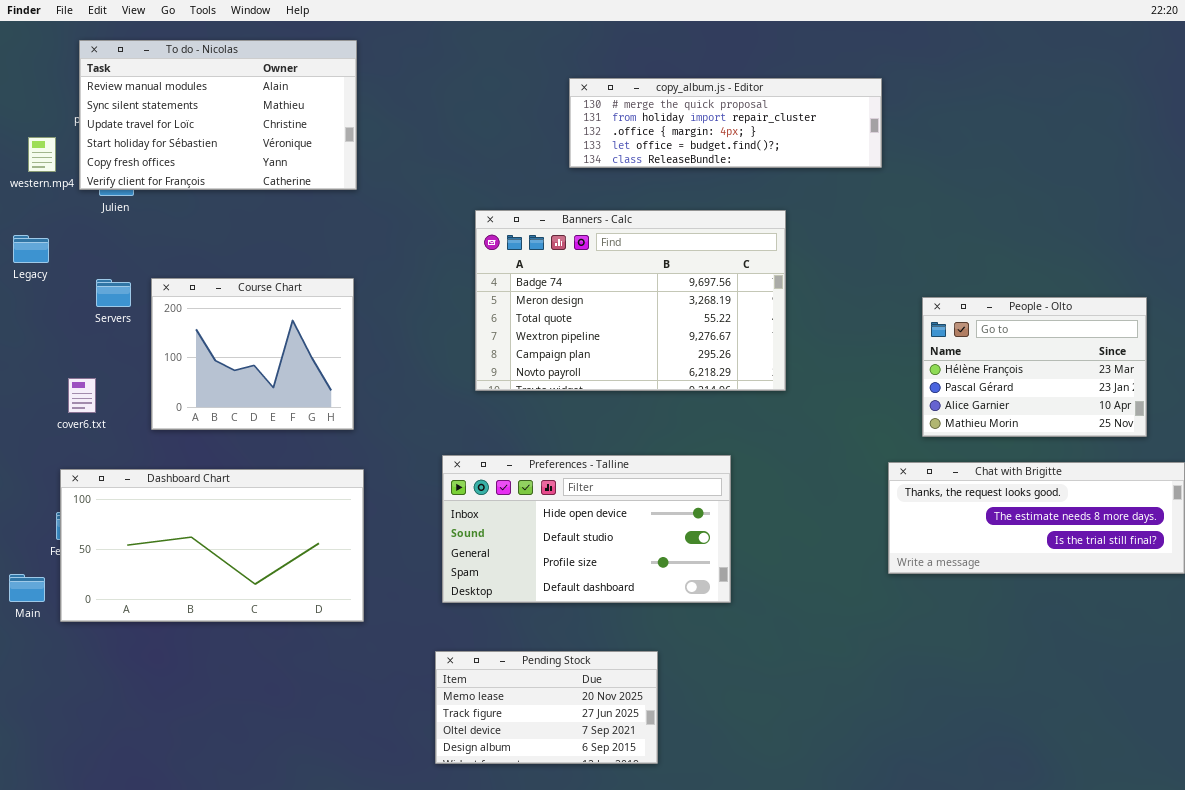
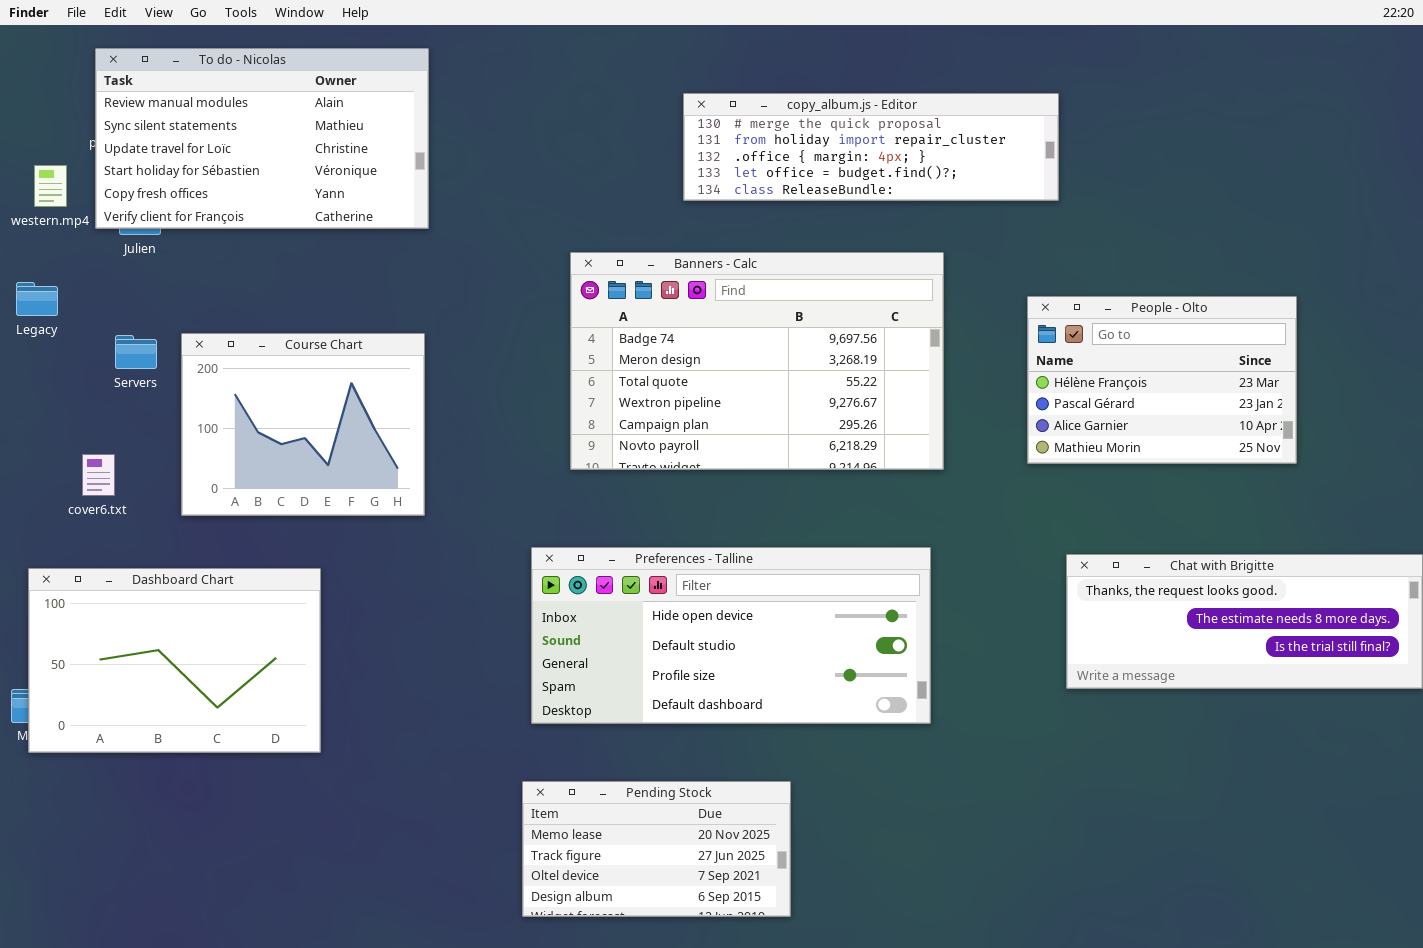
People - Olto: [922,297,1147,437] -> [1027,296,1297,464], moved
Preferences - Talline: [442,455,731,603] -> [531,547,931,724], resized
Dashboard Chart: [60,469,364,622] -> [28,568,321,753], moved, resized

